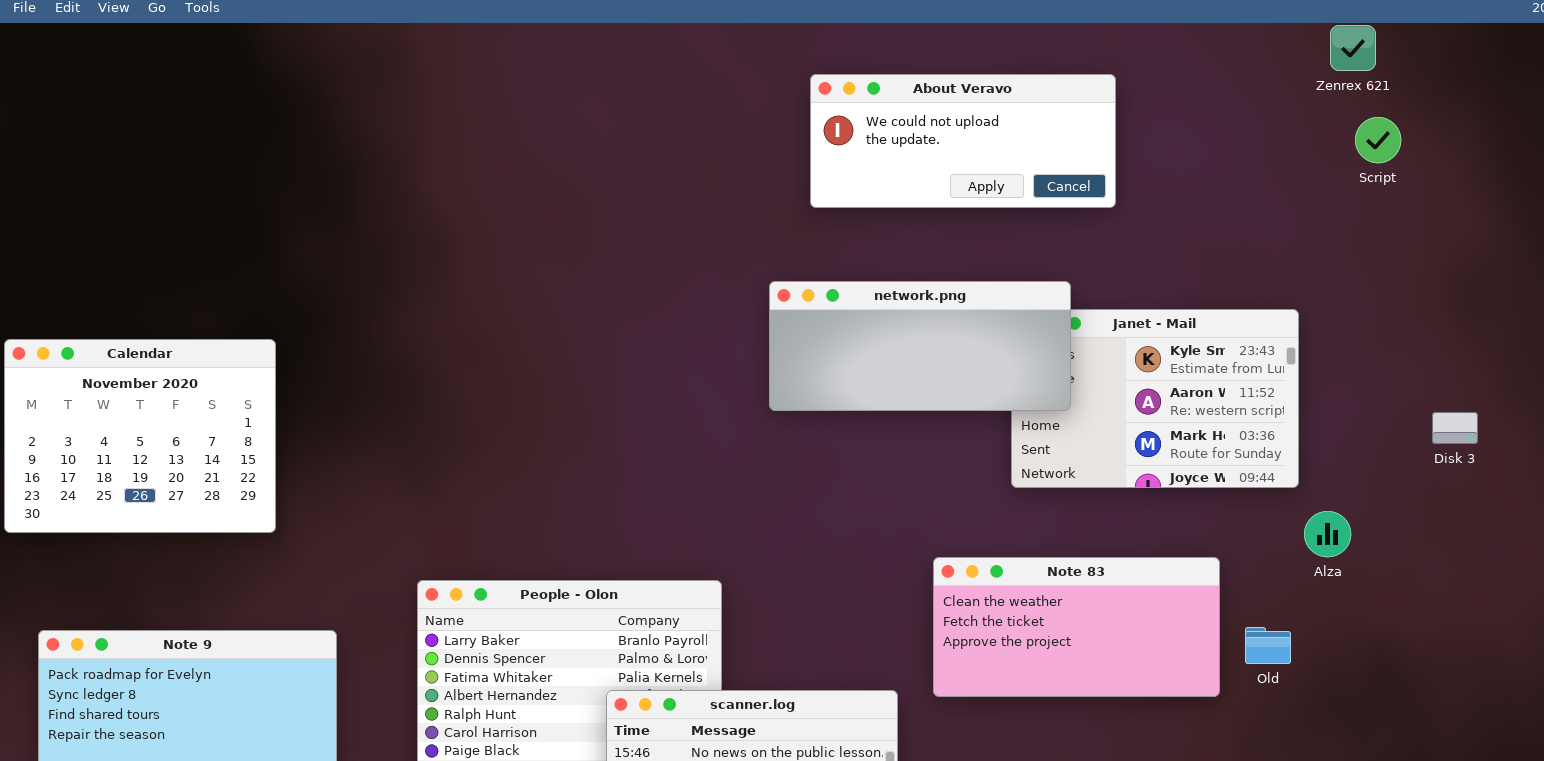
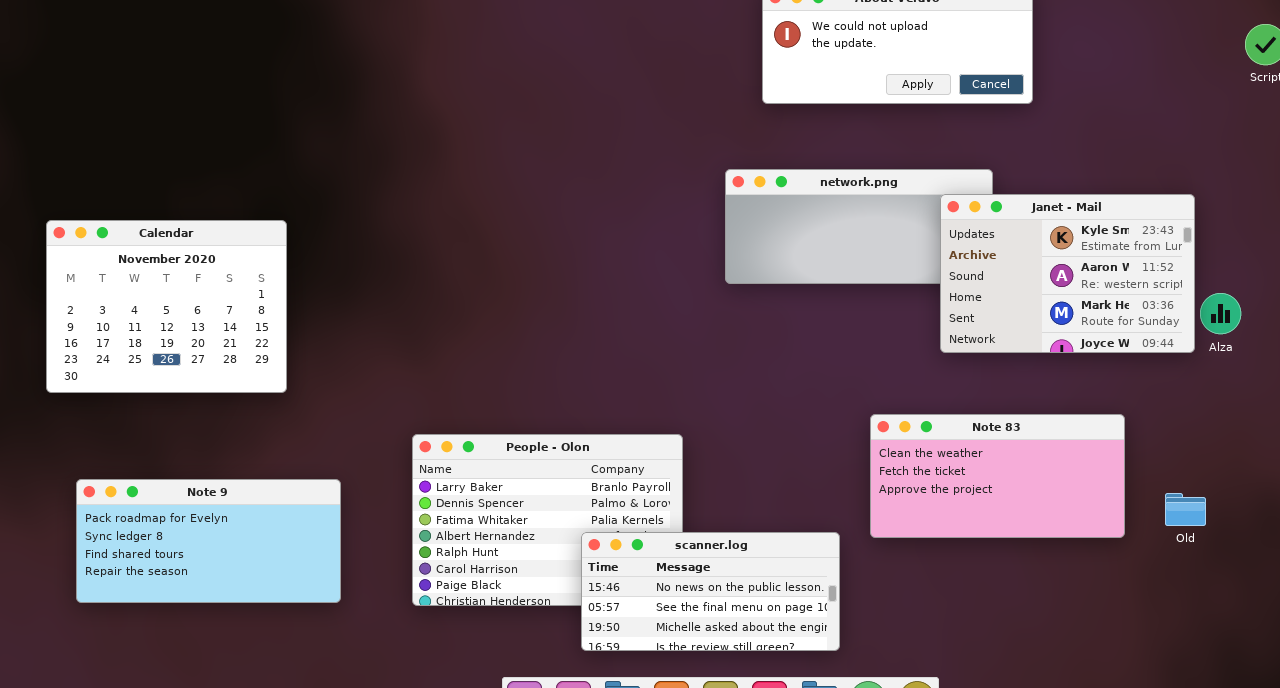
Janet - Mail: [1011,309,1299,488] -> [940,194,1195,353], raised
Alza: [1304,511,1351,557] -> [1200,293,1241,334], moved
Old: [1245,627,1291,664] -> [1165,493,1206,526], moved

